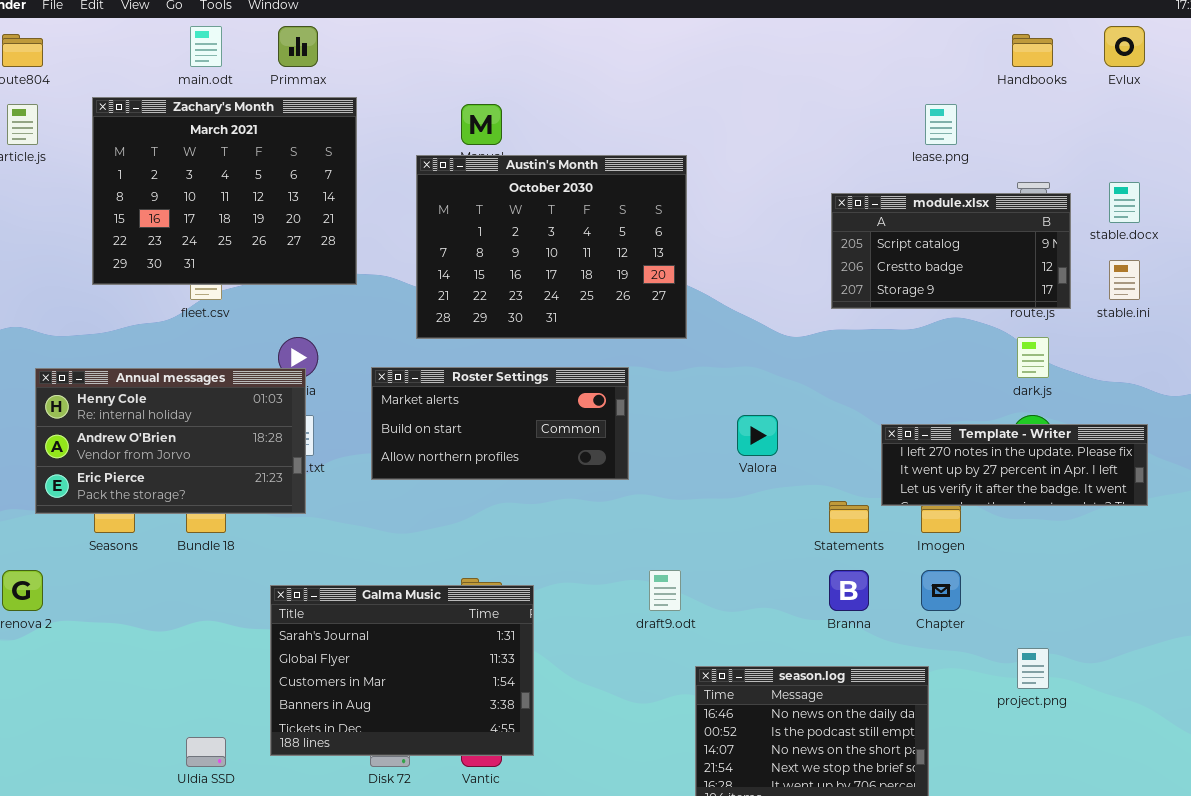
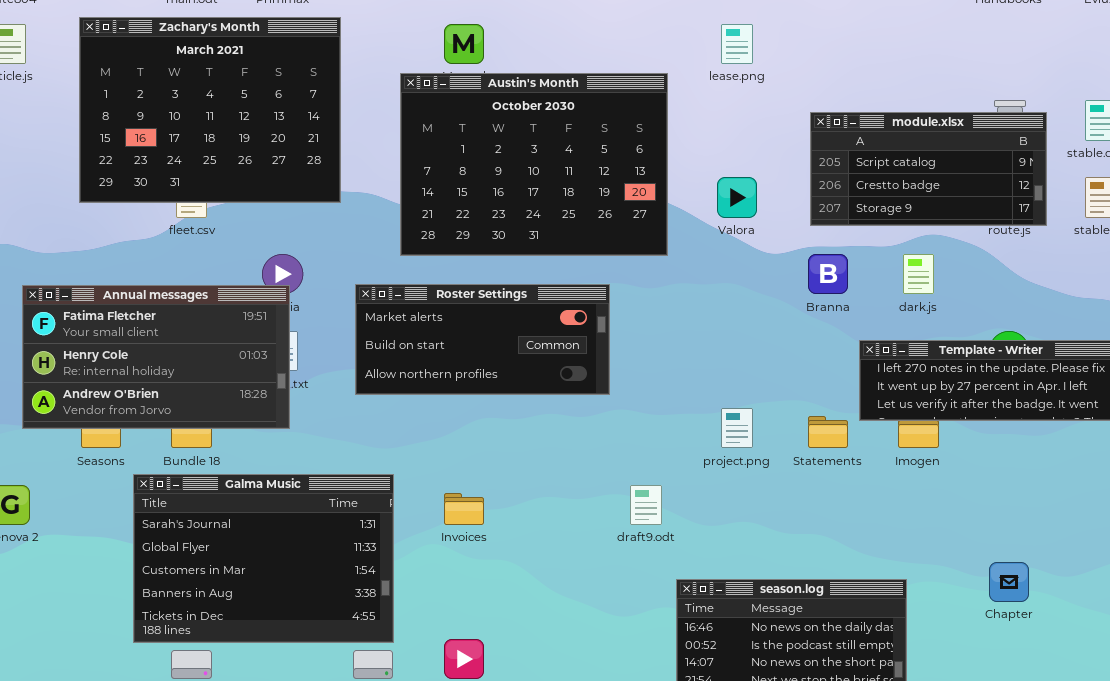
lease.png: [925,104,957,145] -> [721,24,753,64], moved
dark.js: [1017,337,1049,378] -> [903,254,934,294], moved
Annual messages: [35,368,306,514] -> [22,285,290,429], scrolled up 1 row
Valora: [737,415,778,456] -> [717,177,757,218], moved
Branna: [829,570,869,611] -> [808,254,848,294], moved
Chapter: [921,570,961,611] -> [989,562,1029,602], moved
Galma Music: [270,585,534,756] -> [133,474,394,643], moved
project.png: [1017,648,1049,689] -> [721,408,753,448], moved

